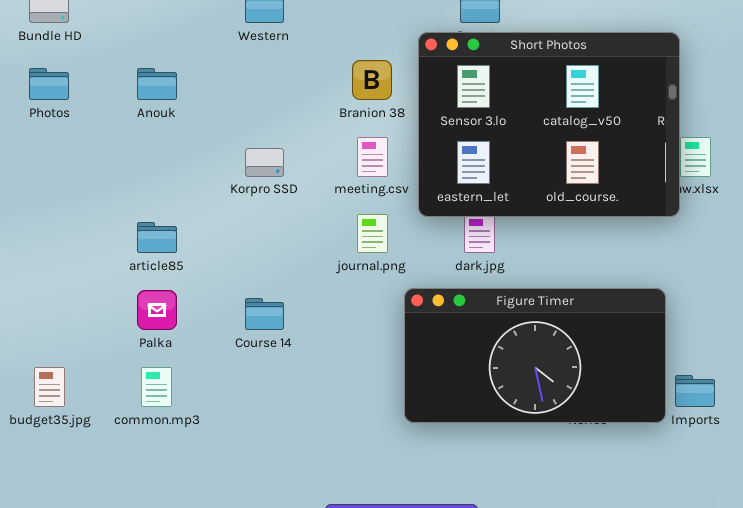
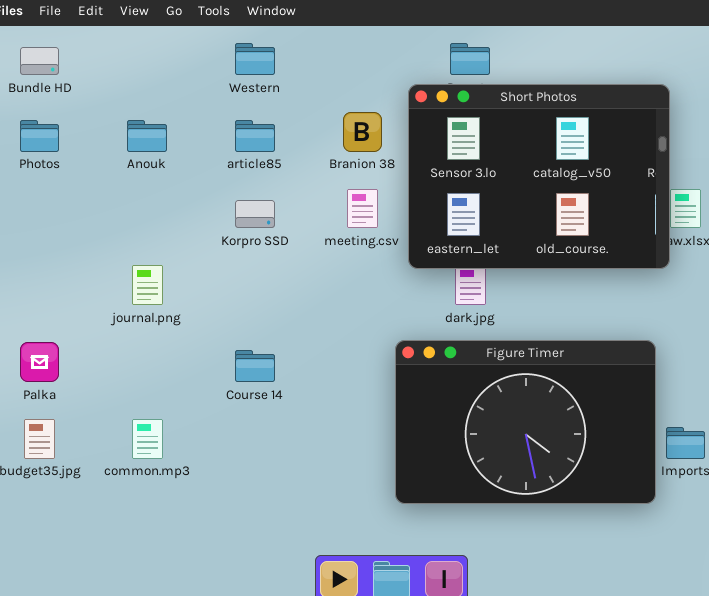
journal.png: [357,214,388,253] -> [132,265,163,305], moved
article85: [137,222,177,253] -> [235,120,275,152], moved
Figure Timer: [404,288,666,423] -> [395,340,656,504], resized
Palka: [137,290,177,330] -> [20,342,59,382], moved

